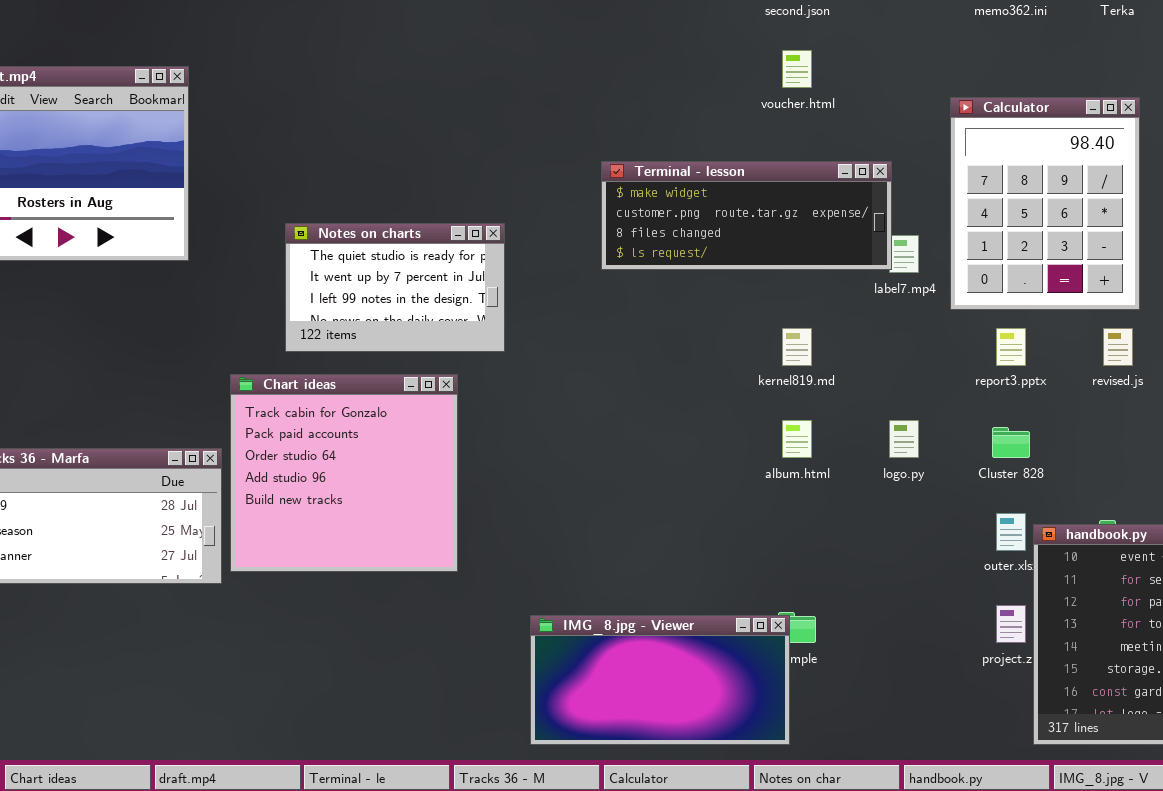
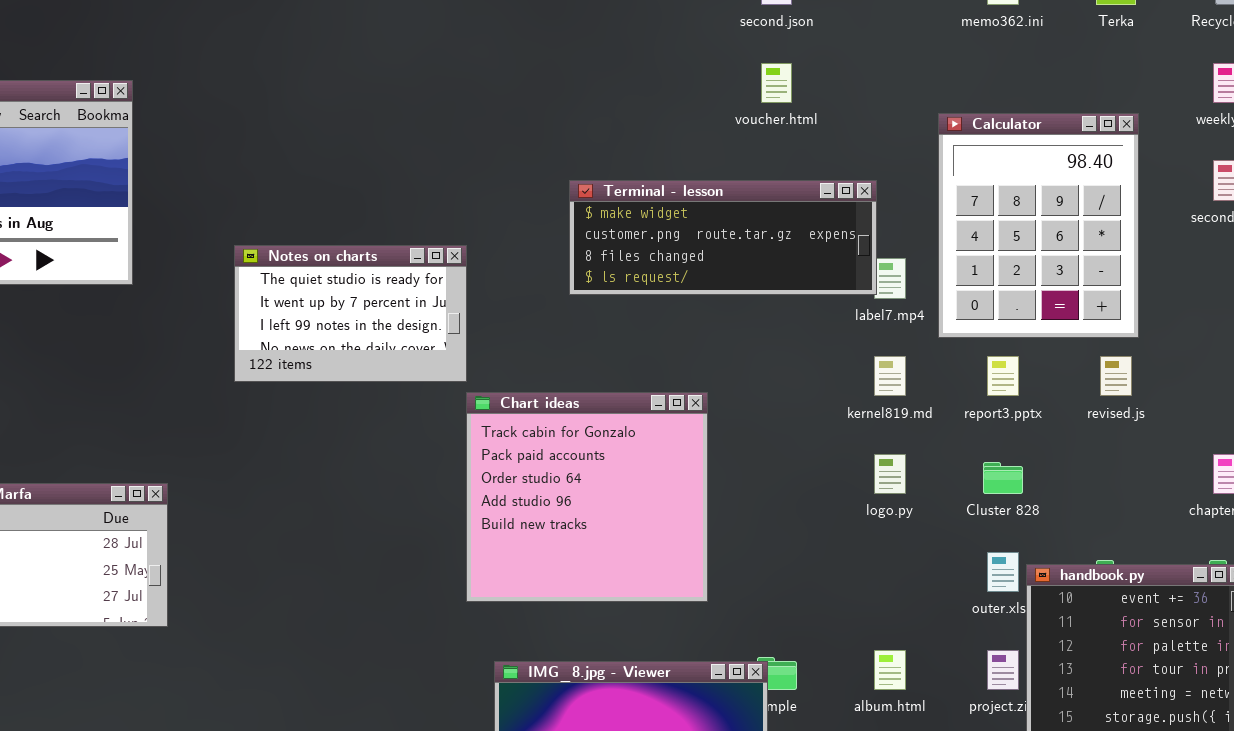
kernel819.md: [782,328,812,366] -> [874,356,906,396], moved
Chart ideas: [230,374,458,572] -> [466,392,708,602], moved
album.html: [782,420,812,458] -> [874,650,906,690], moved

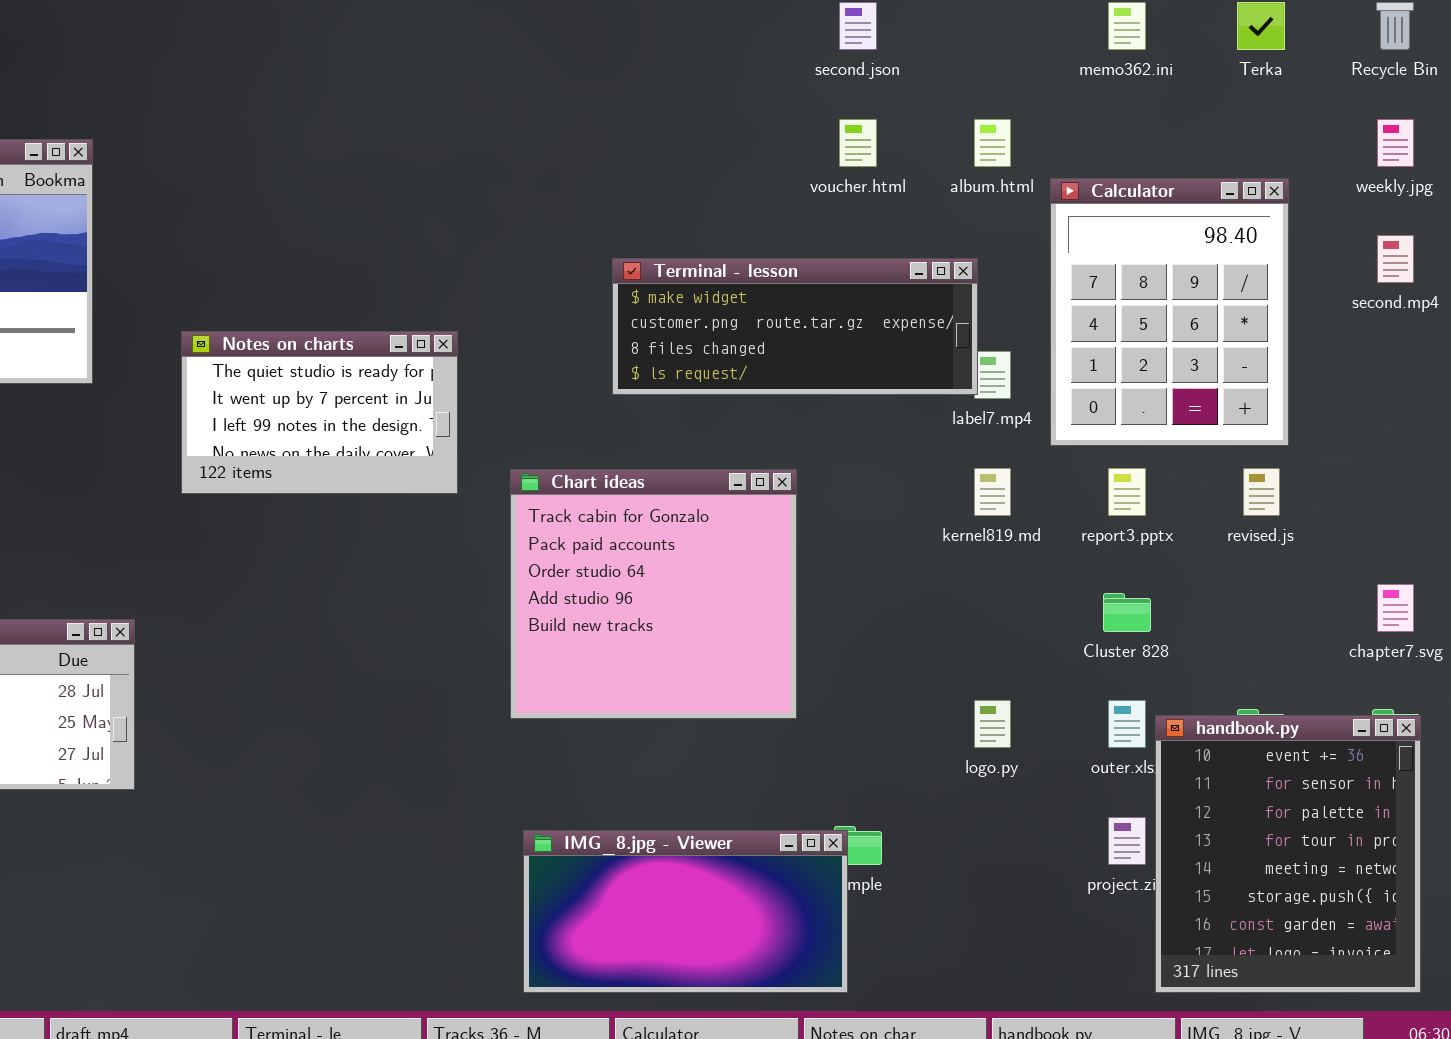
Notes on charts: [234,245,467,382] -> [181,331,458,494], moved
Chart ideas: [466,392,708,602] -> [510,469,797,719], moved
logo.py: [874,454,906,494] -> [974,700,1011,748], moved
album.html: [874,650,906,690] -> [974,119,1011,167], moved

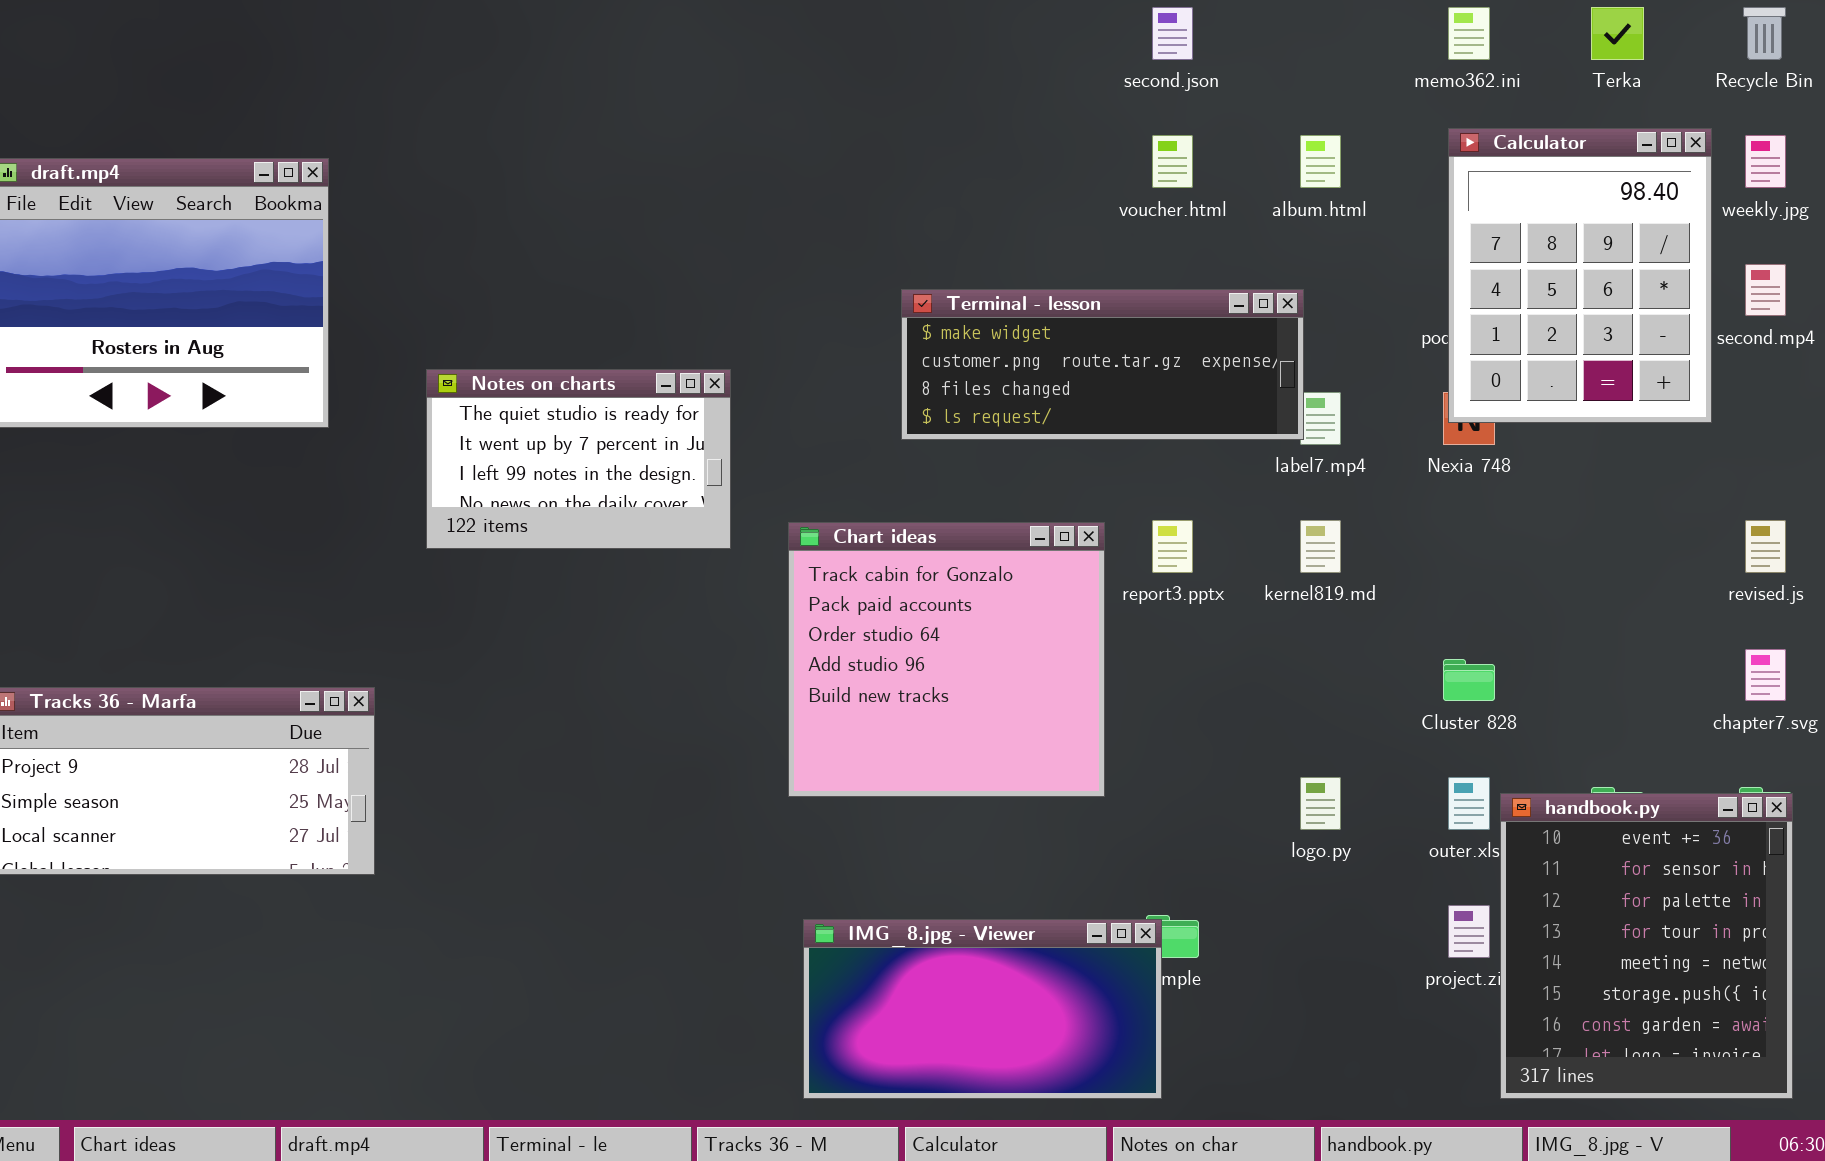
Calculator: [1050,178,1289,446] -> [1448,128,1712,423], moved
report3.pptx: [1108,468,1146,516] -> [1152,520,1193,573], moved
revised.js: [1243,468,1280,516] -> [1745,520,1786,573], moved

